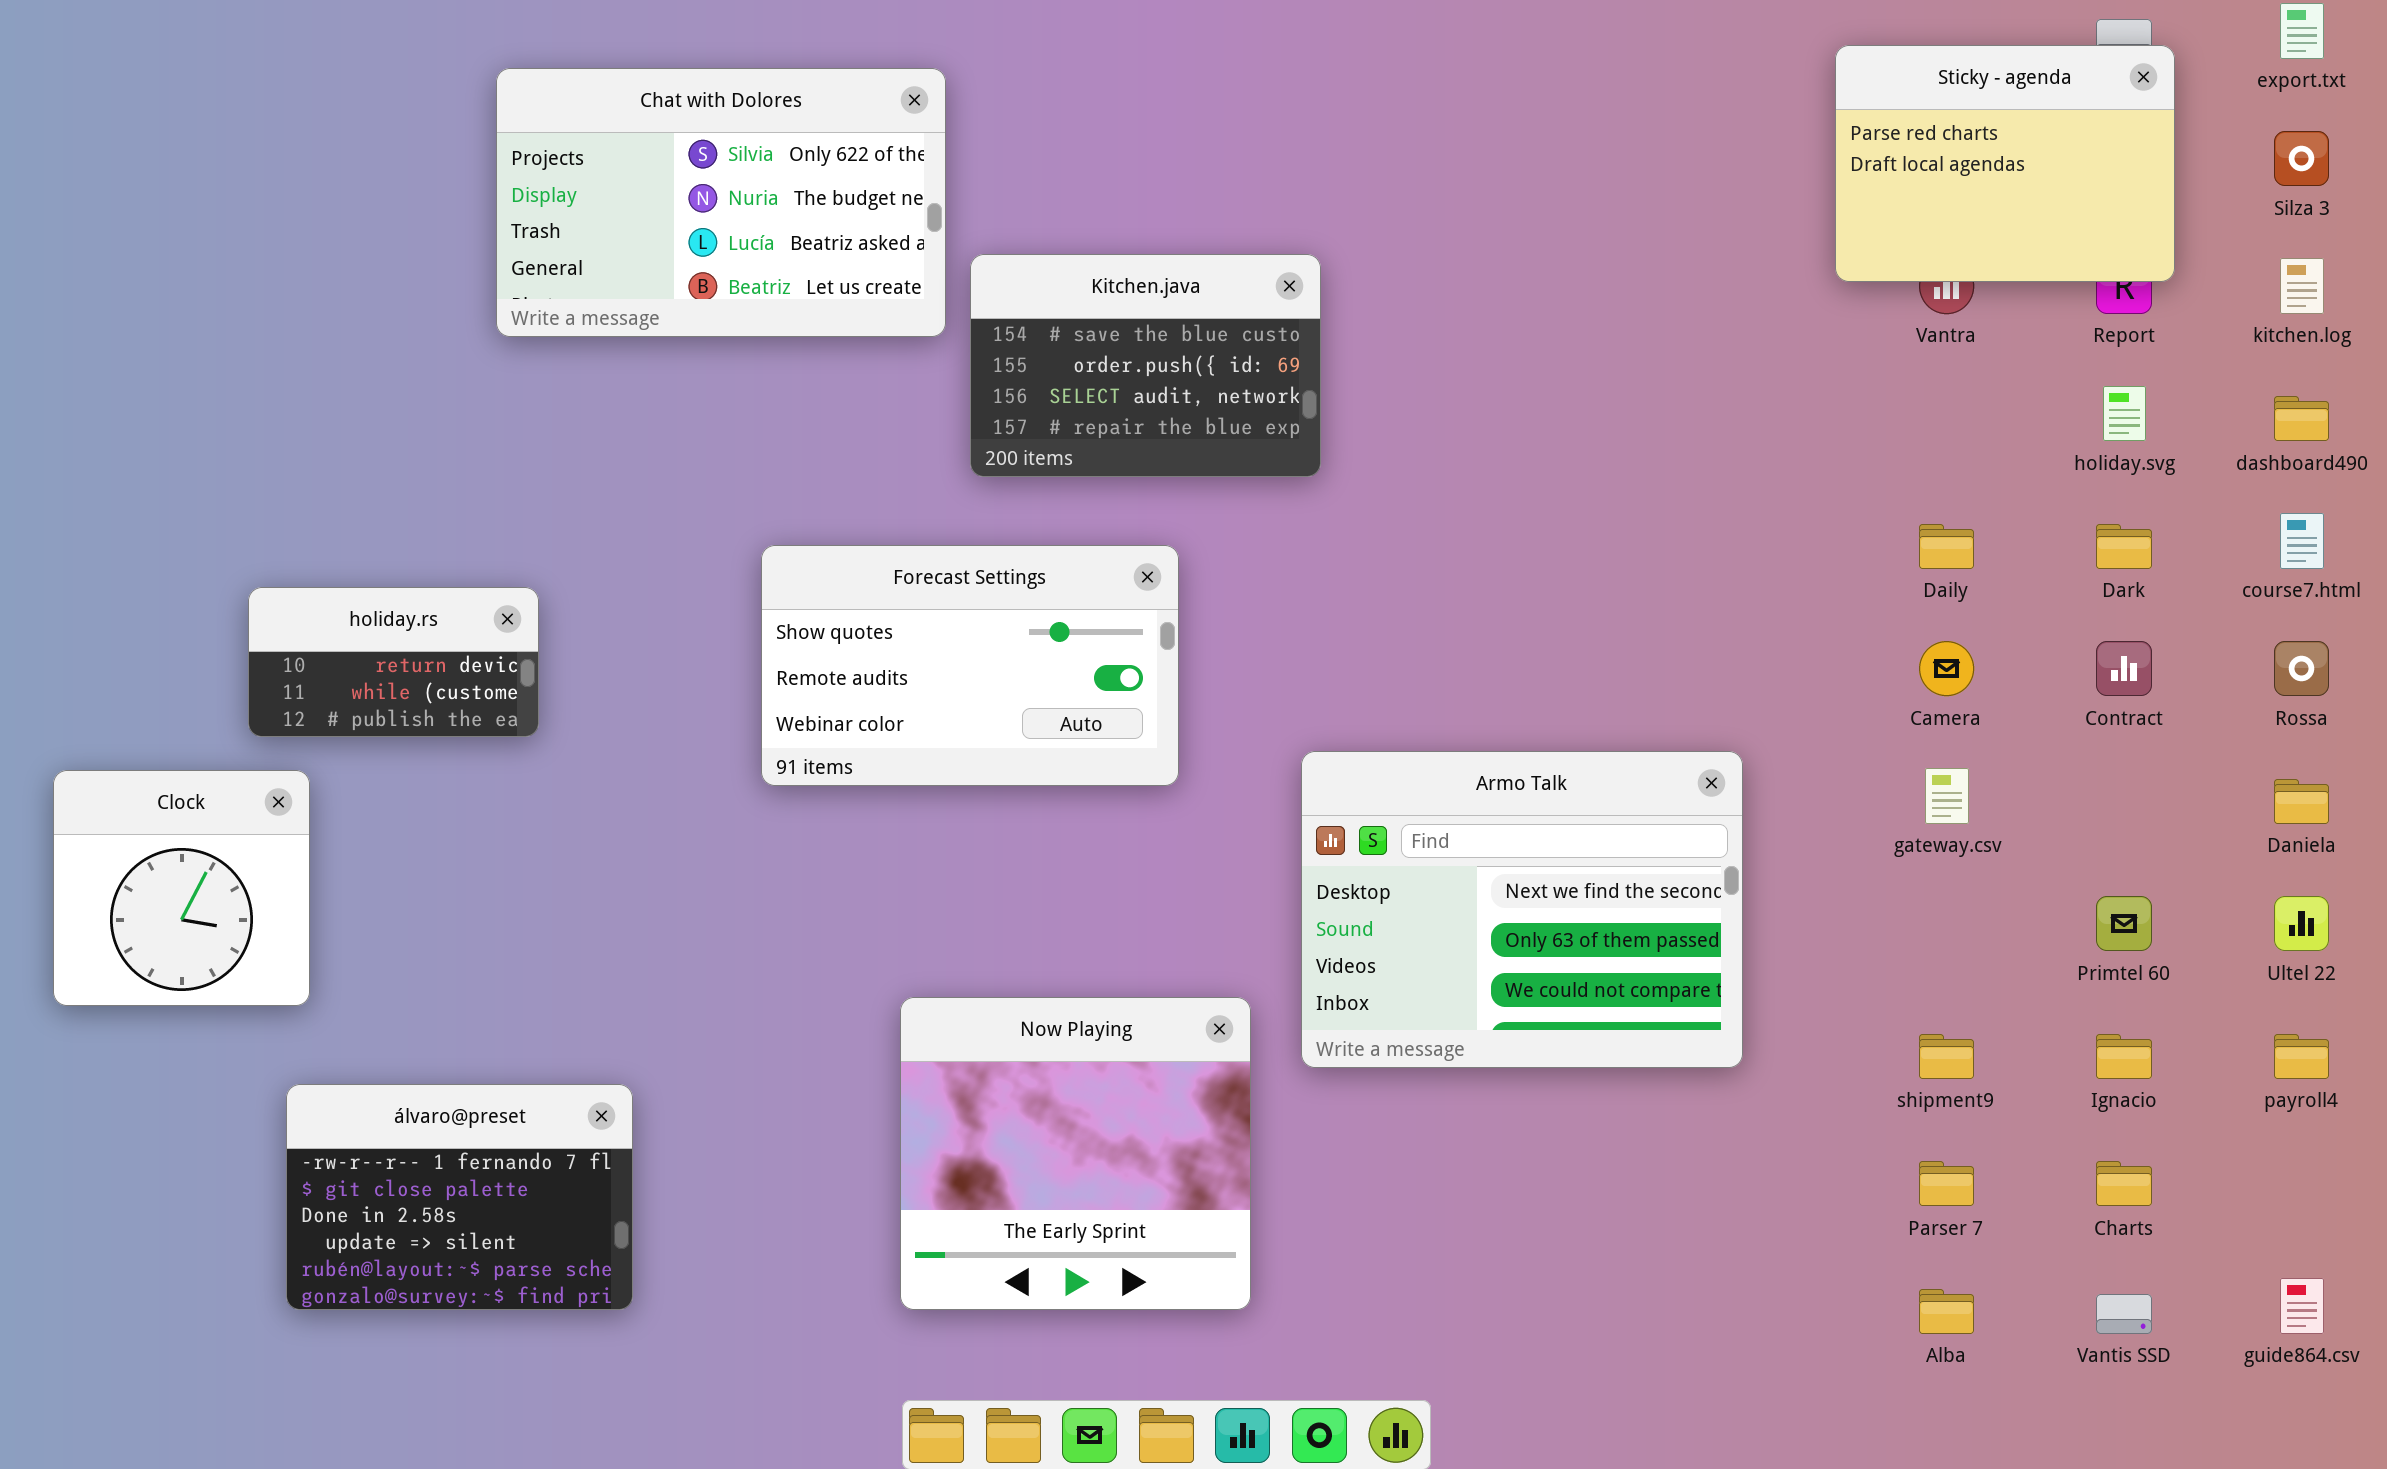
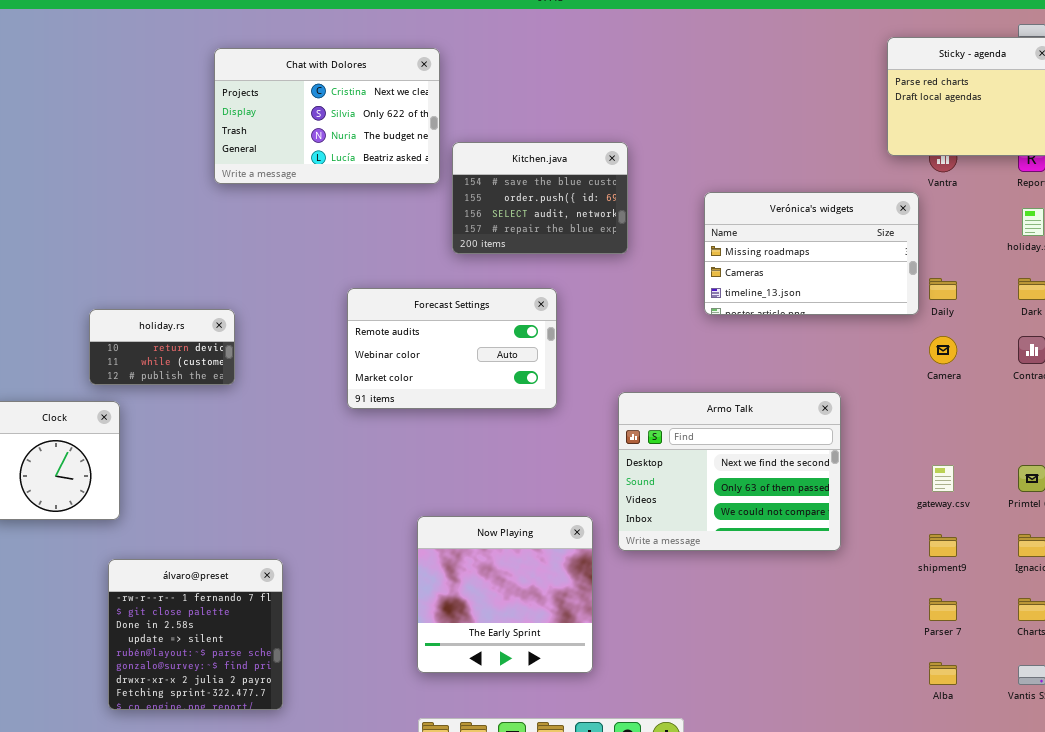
Chat with Dolores: [496,68,946,337] -> [214,48,440,184], scrolled up 1 row
Verónica's widgets: none -> [704,192,919,315], opened
Forecast Settings: [761,545,1179,786] -> [347,288,557,409], scrolled down 1 row
gateway.csv: [1925,768,1969,824] -> [932,465,954,492], moved
álvaro@preset: [286,1084,633,1310] -> [108,559,283,710], resized

